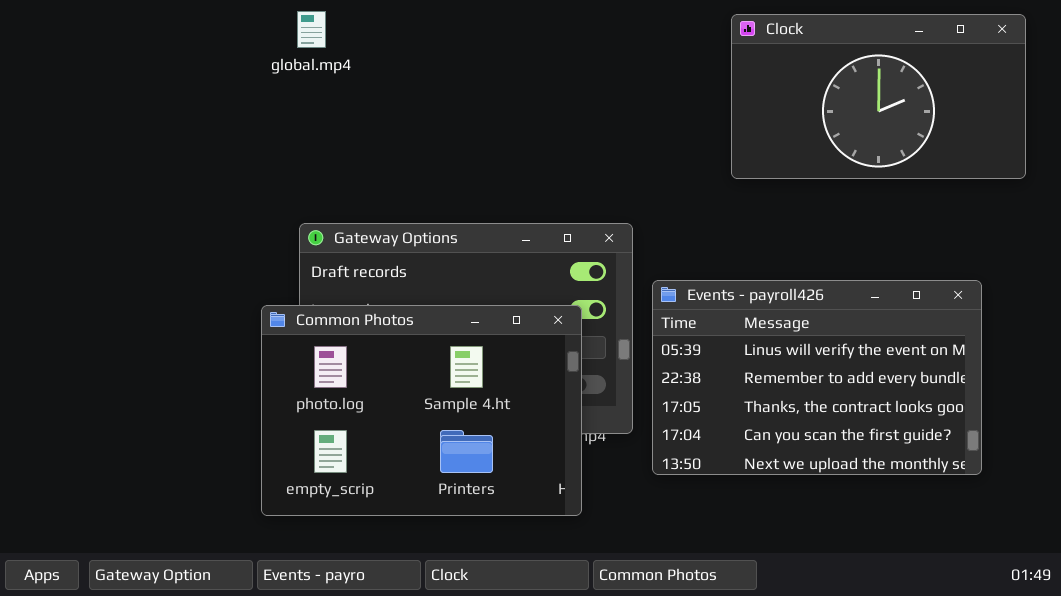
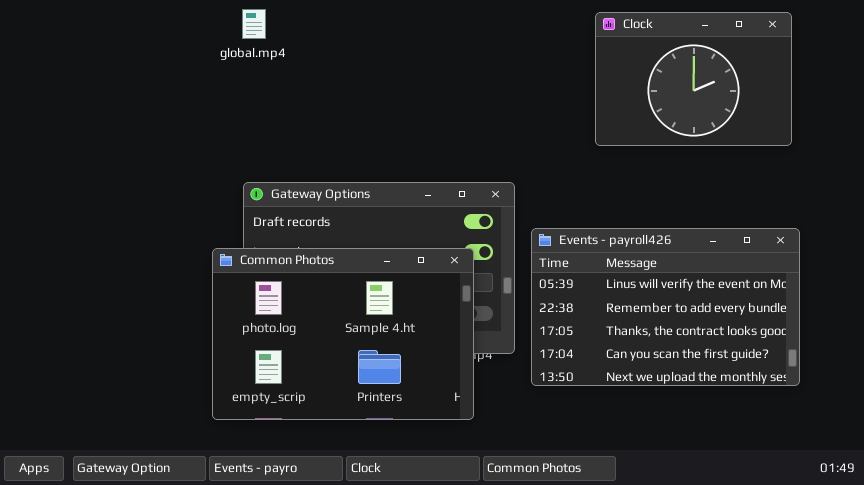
Clock: [731,14,1026,179] -> [595,12,792,146], resized

